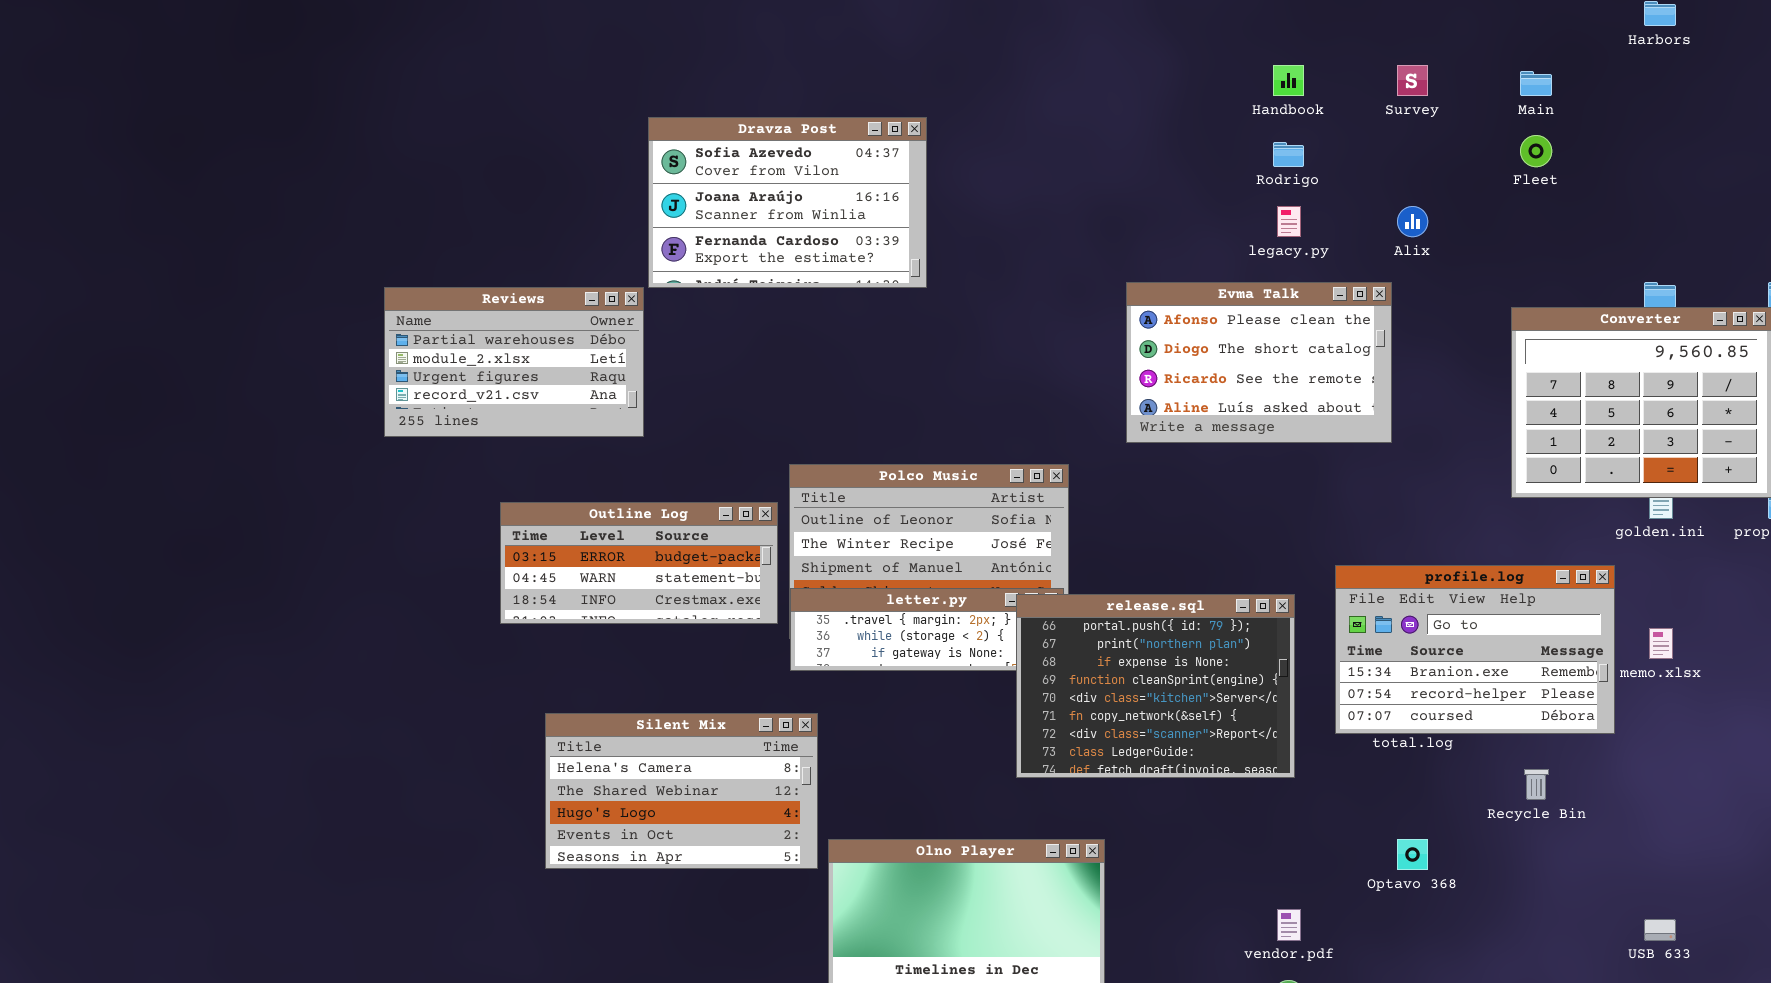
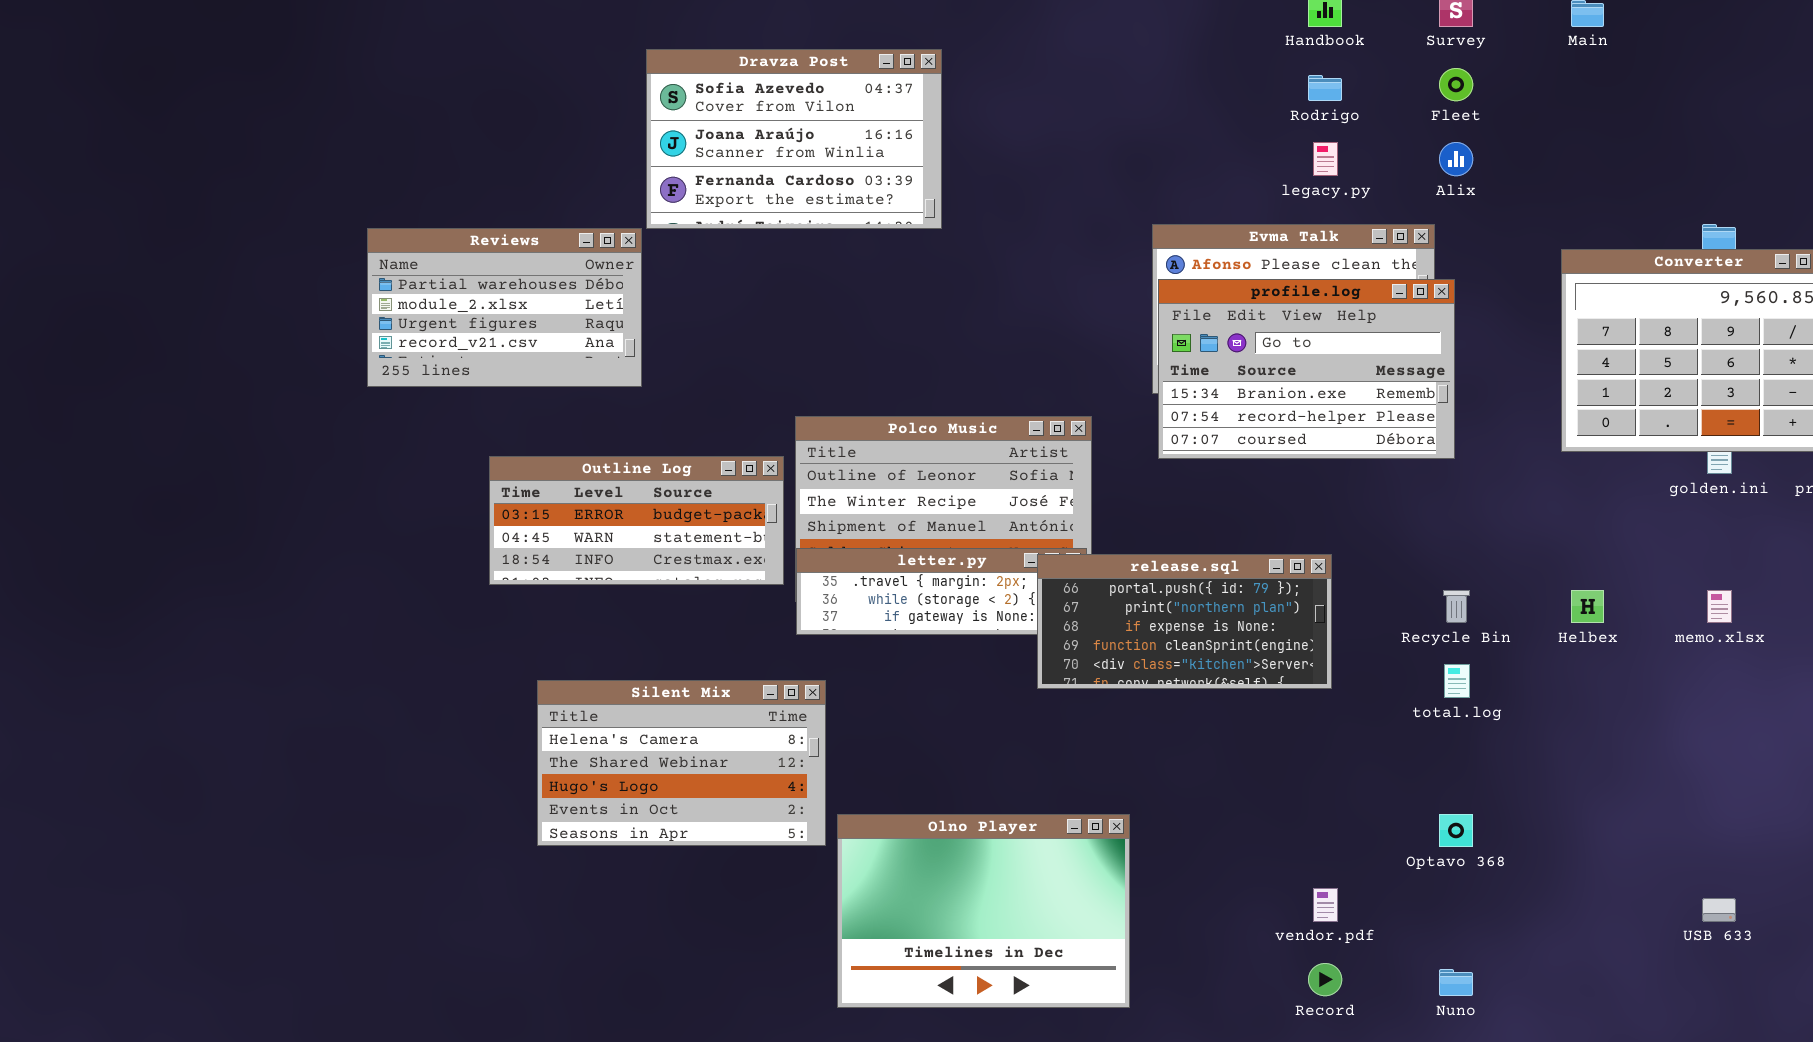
Fleet: [1520,135,1552,167] -> [1439,68,1473,101], moved
profile.log: [1335,565,1615,734] -> [1158,279,1455,459], moved
release.sql: [1016,594,1295,778] -> [1037,554,1332,689], resized
Recycle Bin: [1524,769,1549,800] -> [1443,590,1470,623], moved

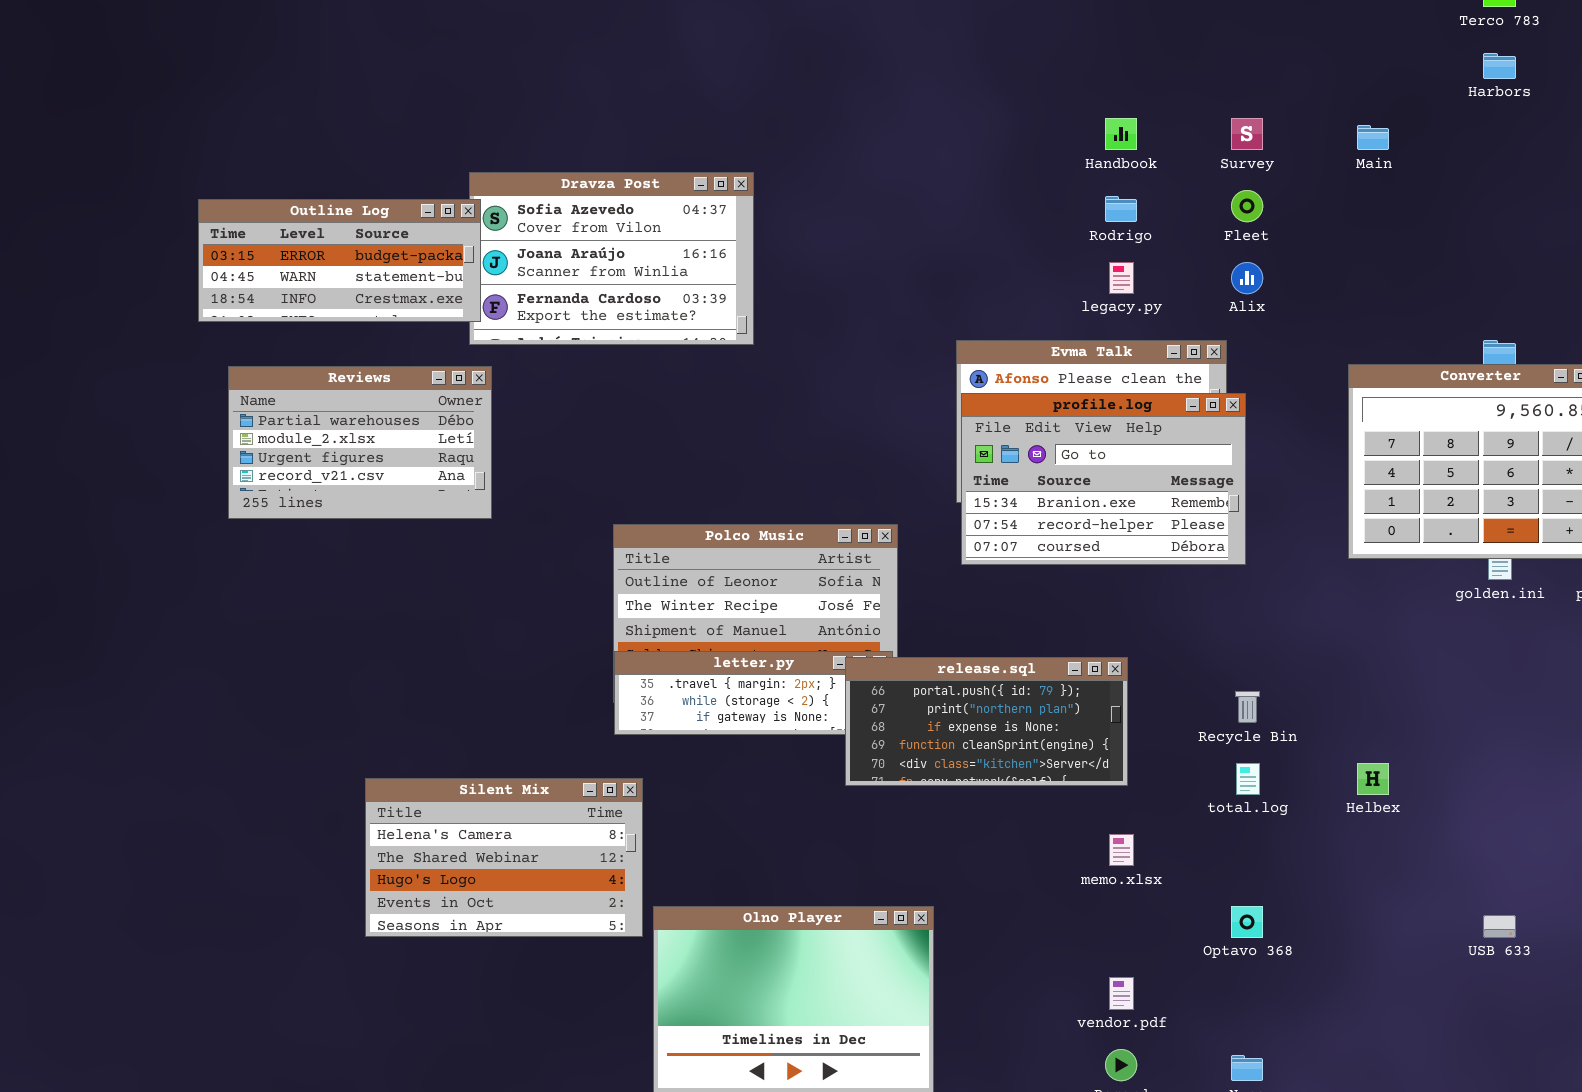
Reviews: [367,228,642,387] -> [228,366,492,519], moved
Outline Log: [489,456,784,585] -> [198,199,481,322], moved
Helbex: [1571,590,1604,623] -> [1357,763,1389,795], moved
memo.xlsx: [1707,590,1732,623] -> [1109,834,1134,866], moved
USB 633: [1702,898,1736,922] -> [1483,915,1516,938], moved

